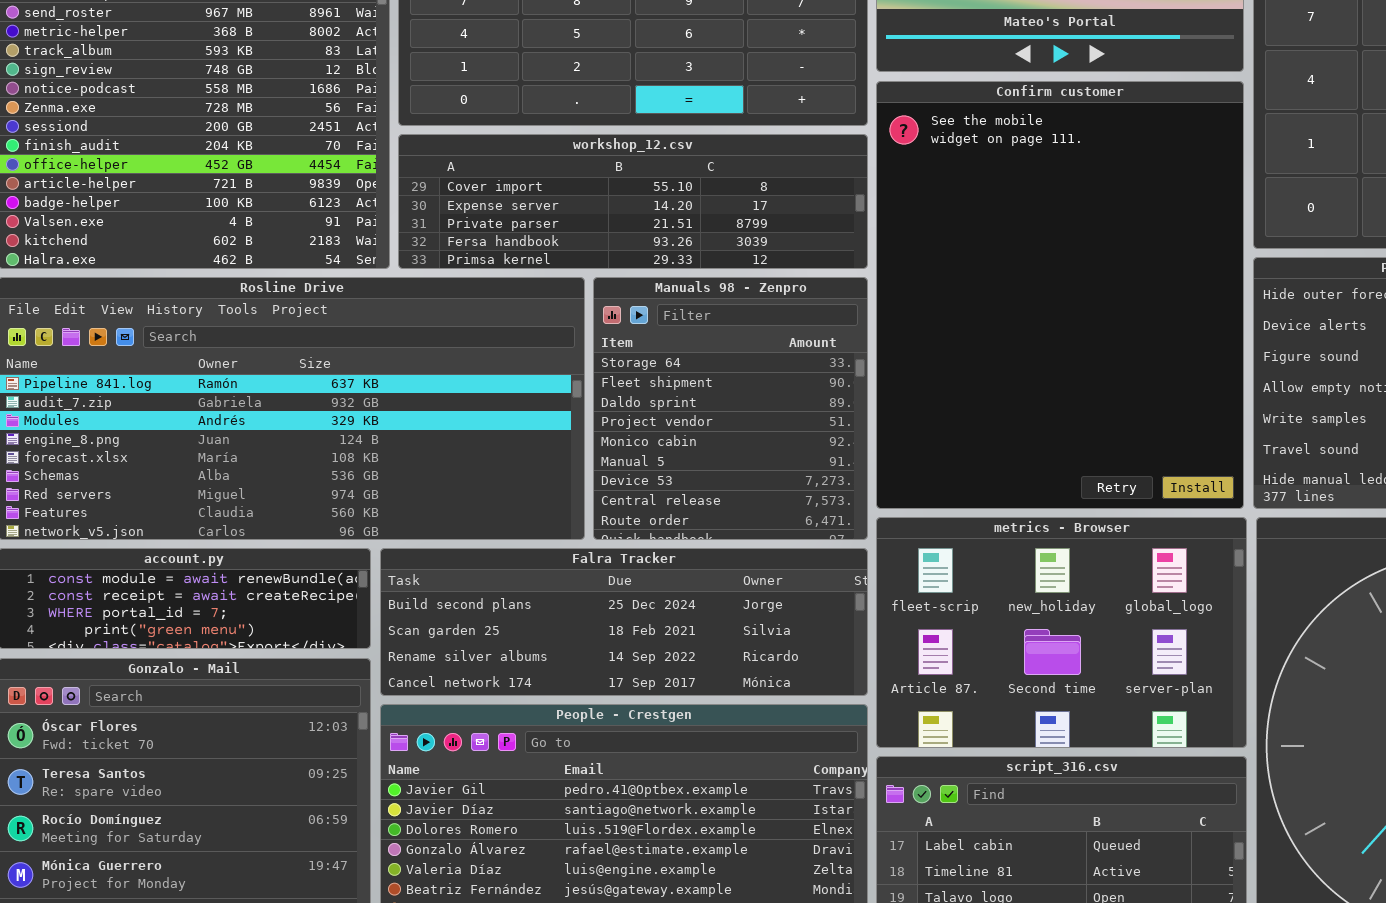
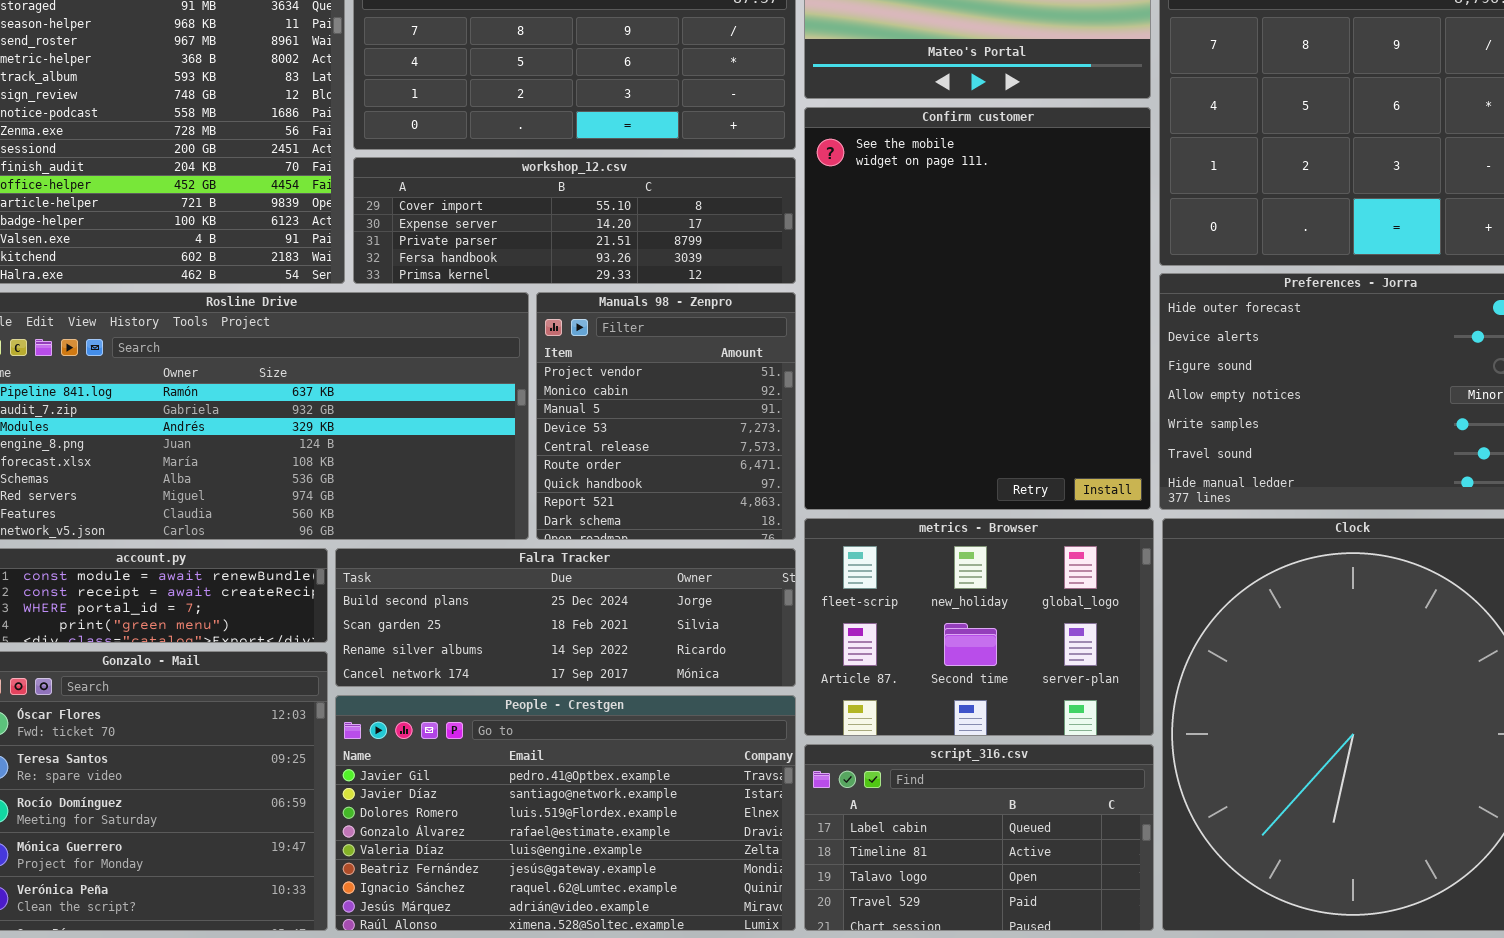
Manuals 98 - Zenpro: [593,277,868,540] -> [536,292,796,540], scrolled down 3 rows

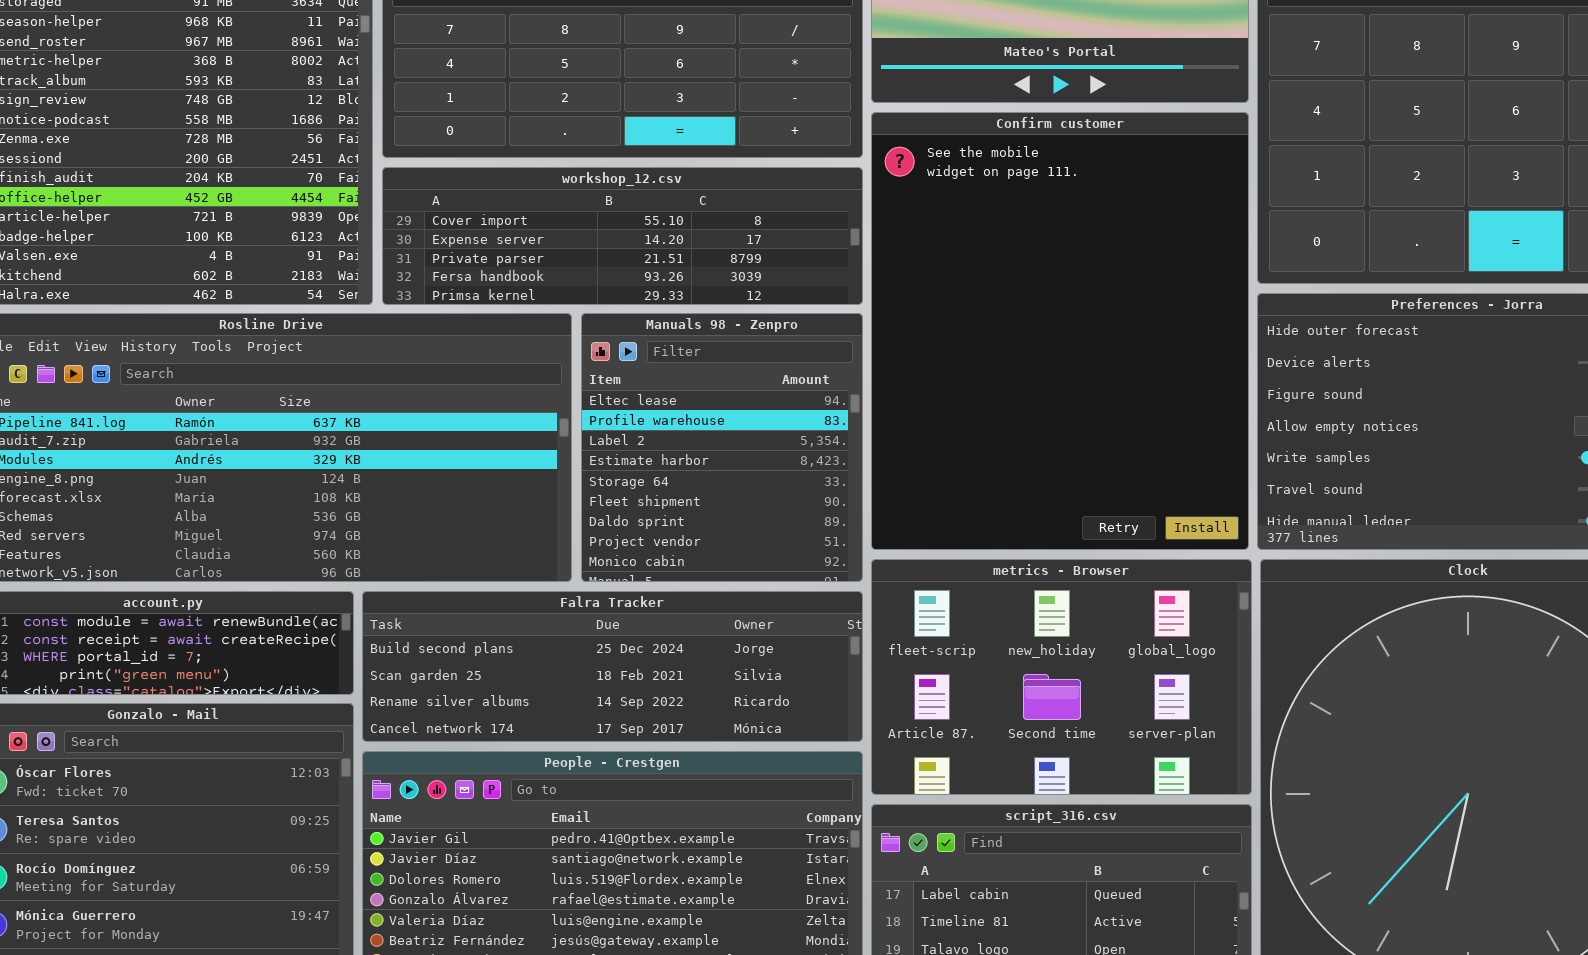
Manuals 98 - Zenpro: [536,292,796,540] -> [581,313,863,582], scrolled up 7 rows

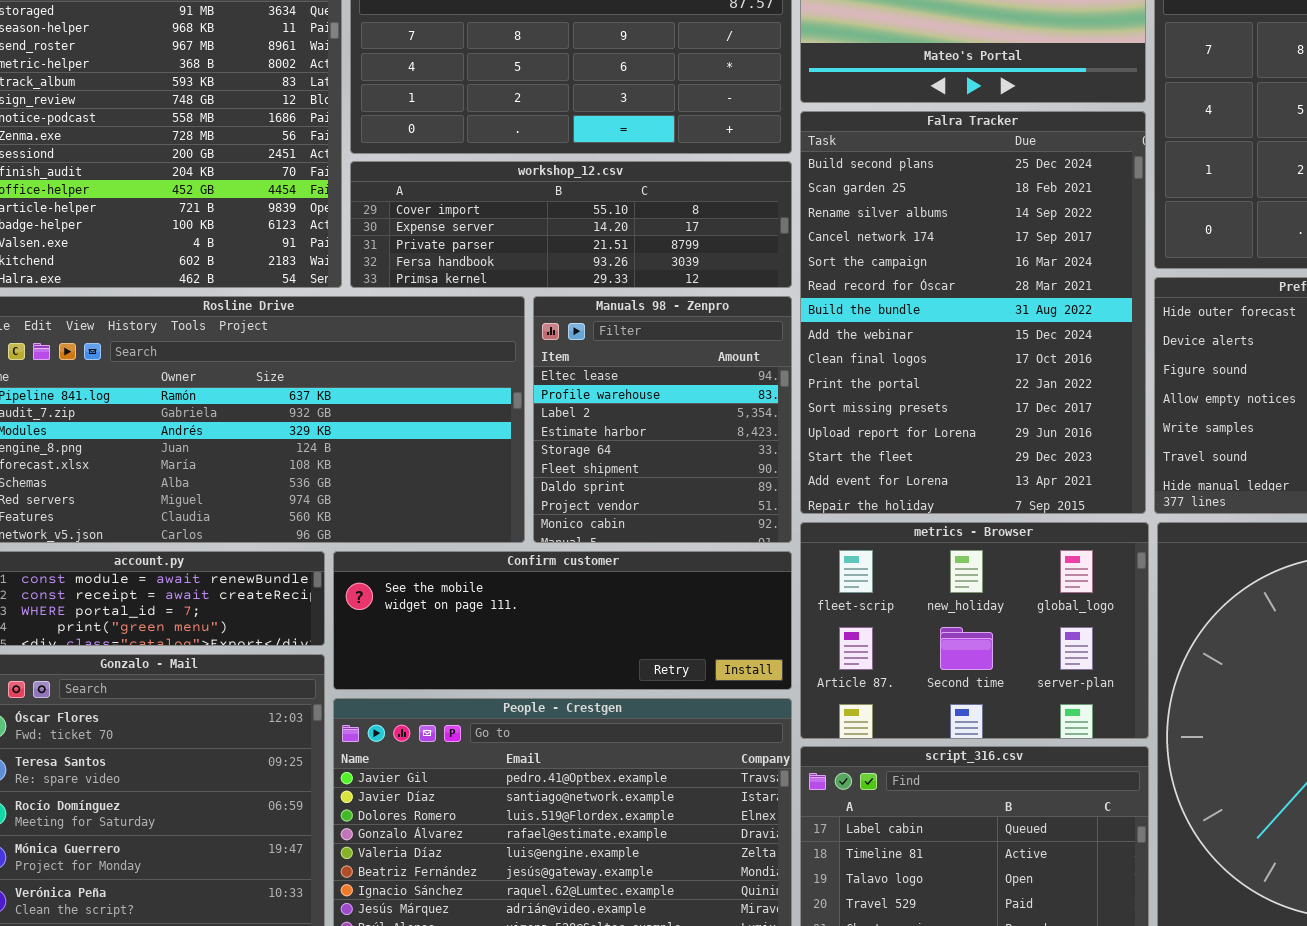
Confirm customer: [871,112,1249,550] -> [333,551,792,690], moved, resized
Falra Tracker: [362,591,863,742] -> [800,111,1146,514], moved, resized

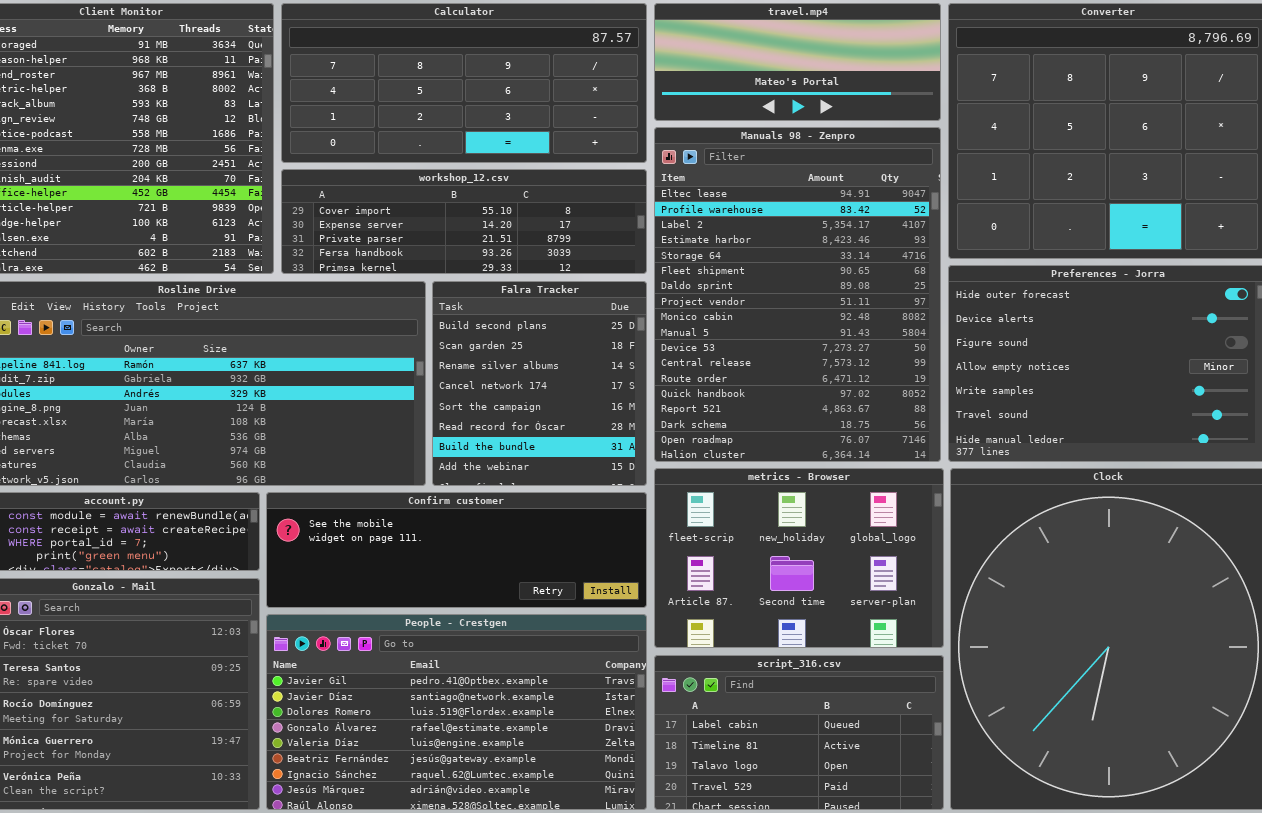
Falra Tracker: [800,111,1146,514] -> [432,281,647,486], moved, resized
Manuals 98 - Zenpro: [533,296,792,543] -> [654,127,941,462], moved, resized

